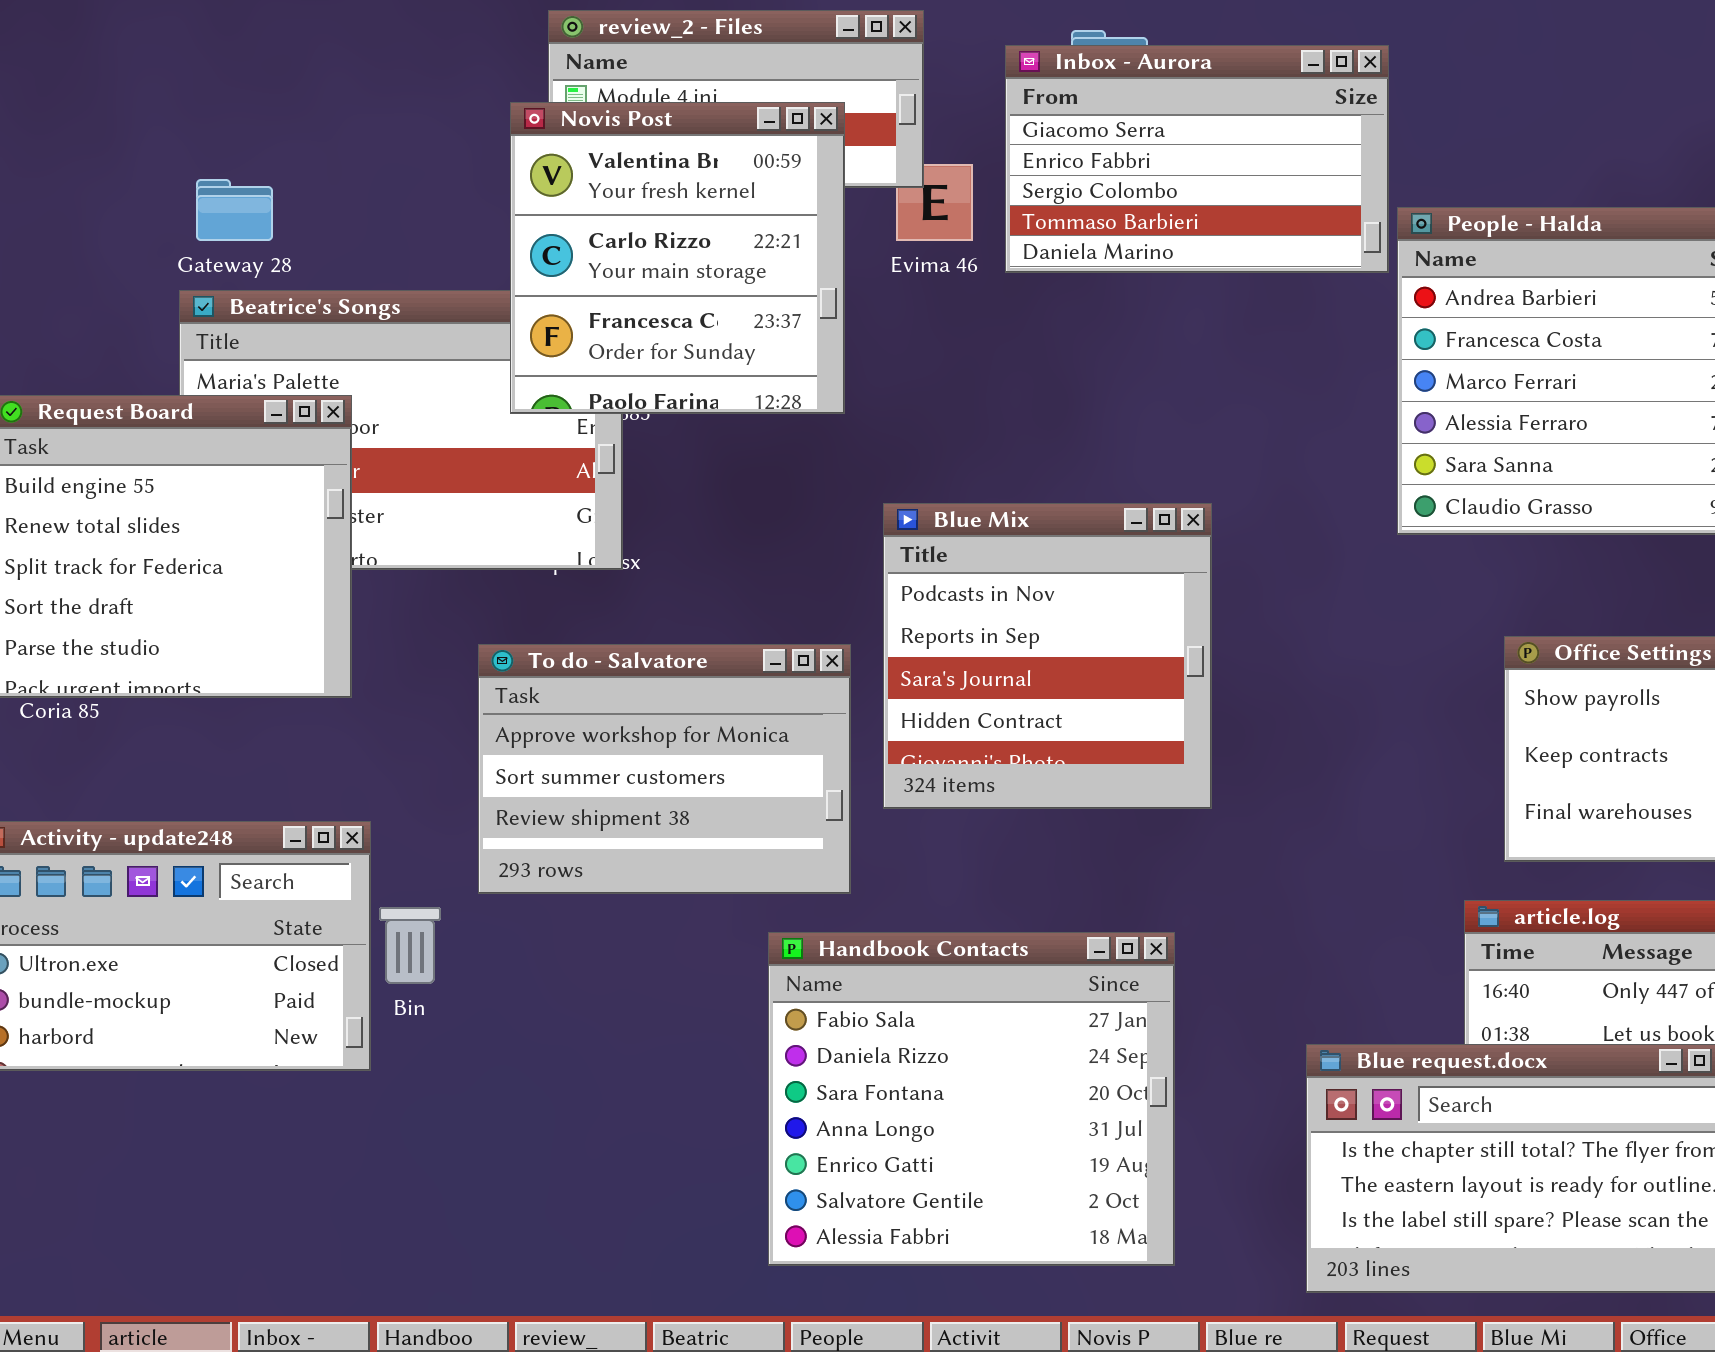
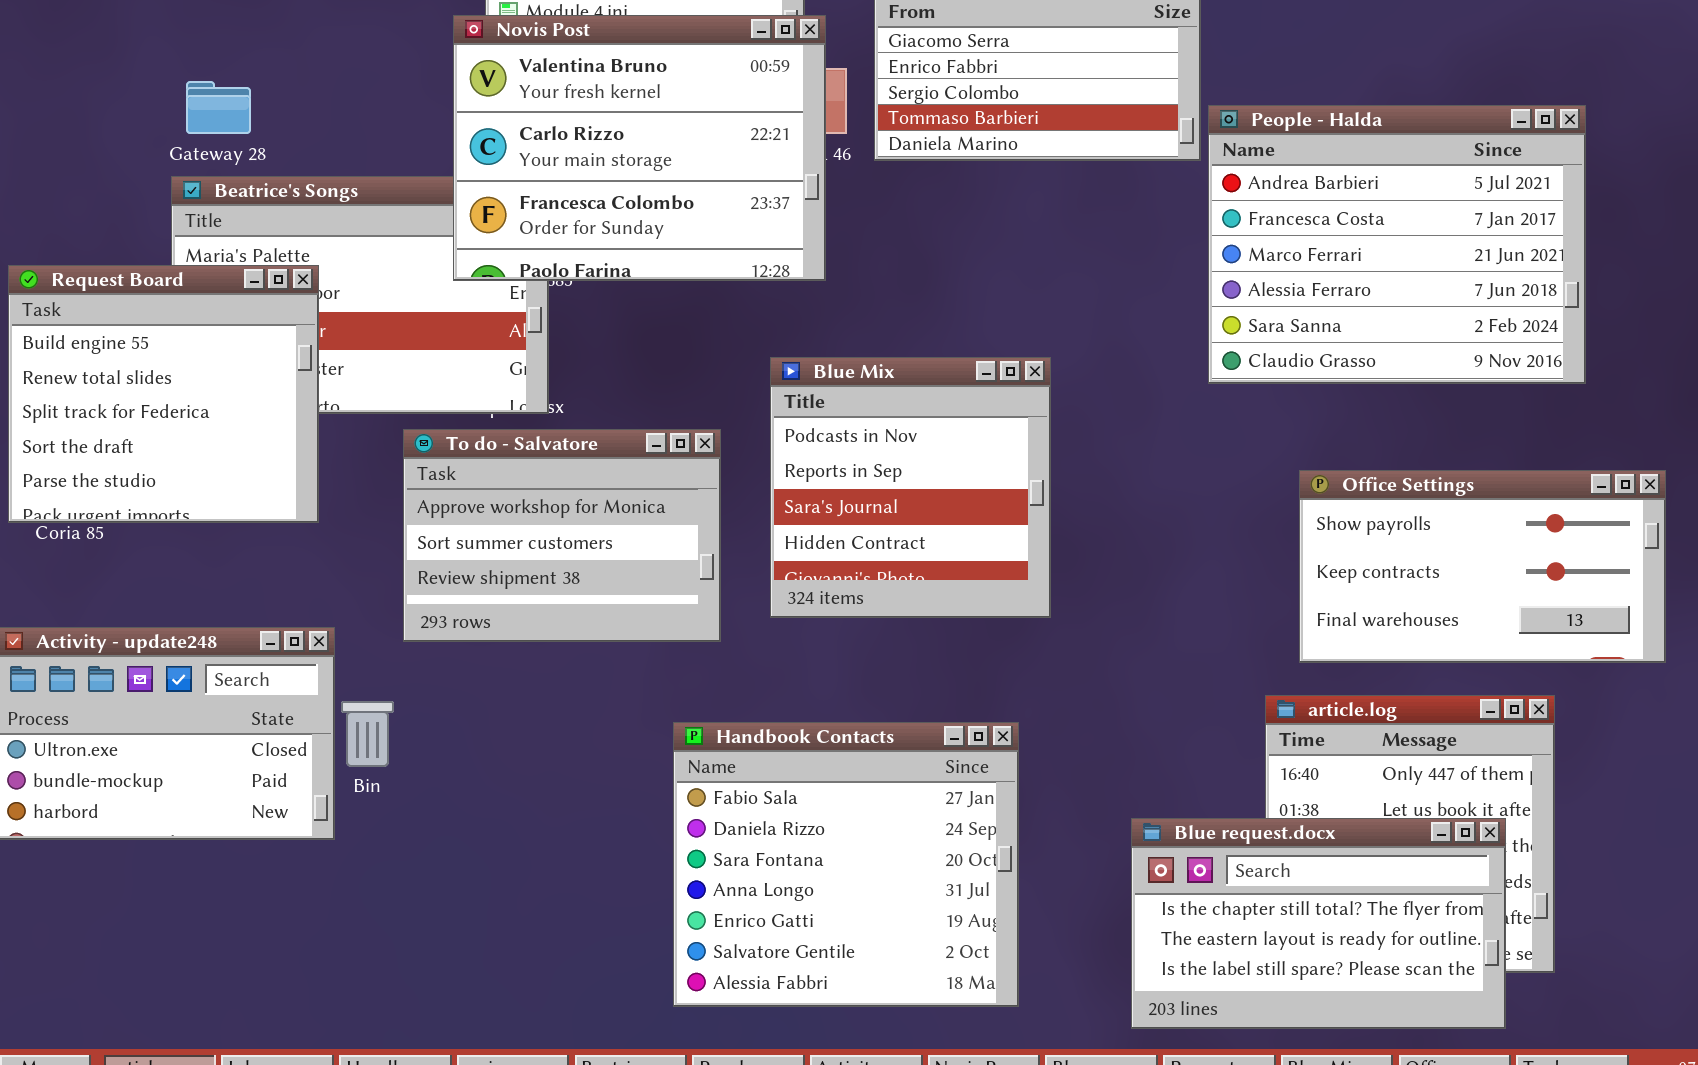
Novis Post: [510,102,845,414] -> [453,15,826,281], resized
To do - Salvatore: [478,644,851,894] -> [403,429,721,642], moved

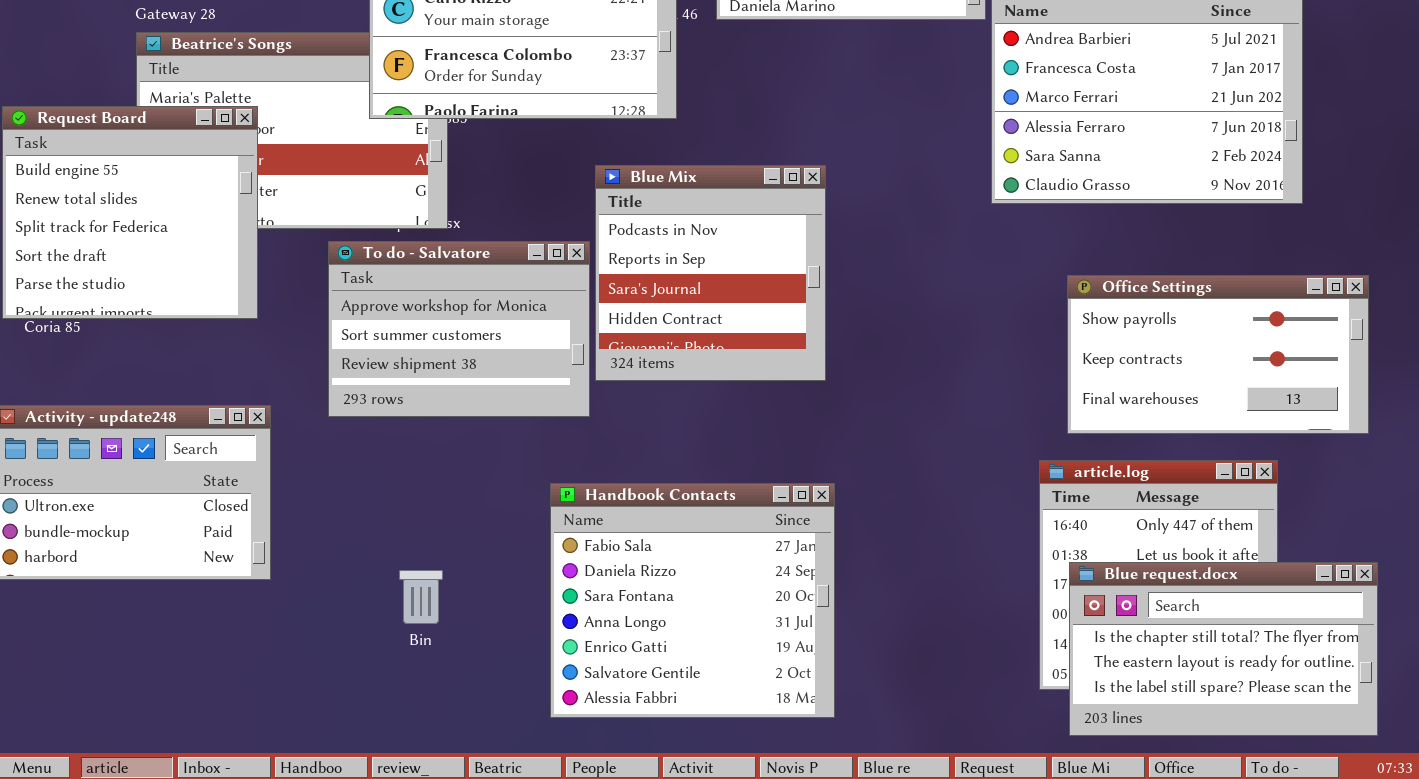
Blue Mix: [770,357,1051,618] -> [595,165,826,381], moved
Bin: [341,701,394,767] -> [399,570,443,624], moved
Blue request.docx: [1131,818,1506,1029] -> [1069,562,1378,736], moved

